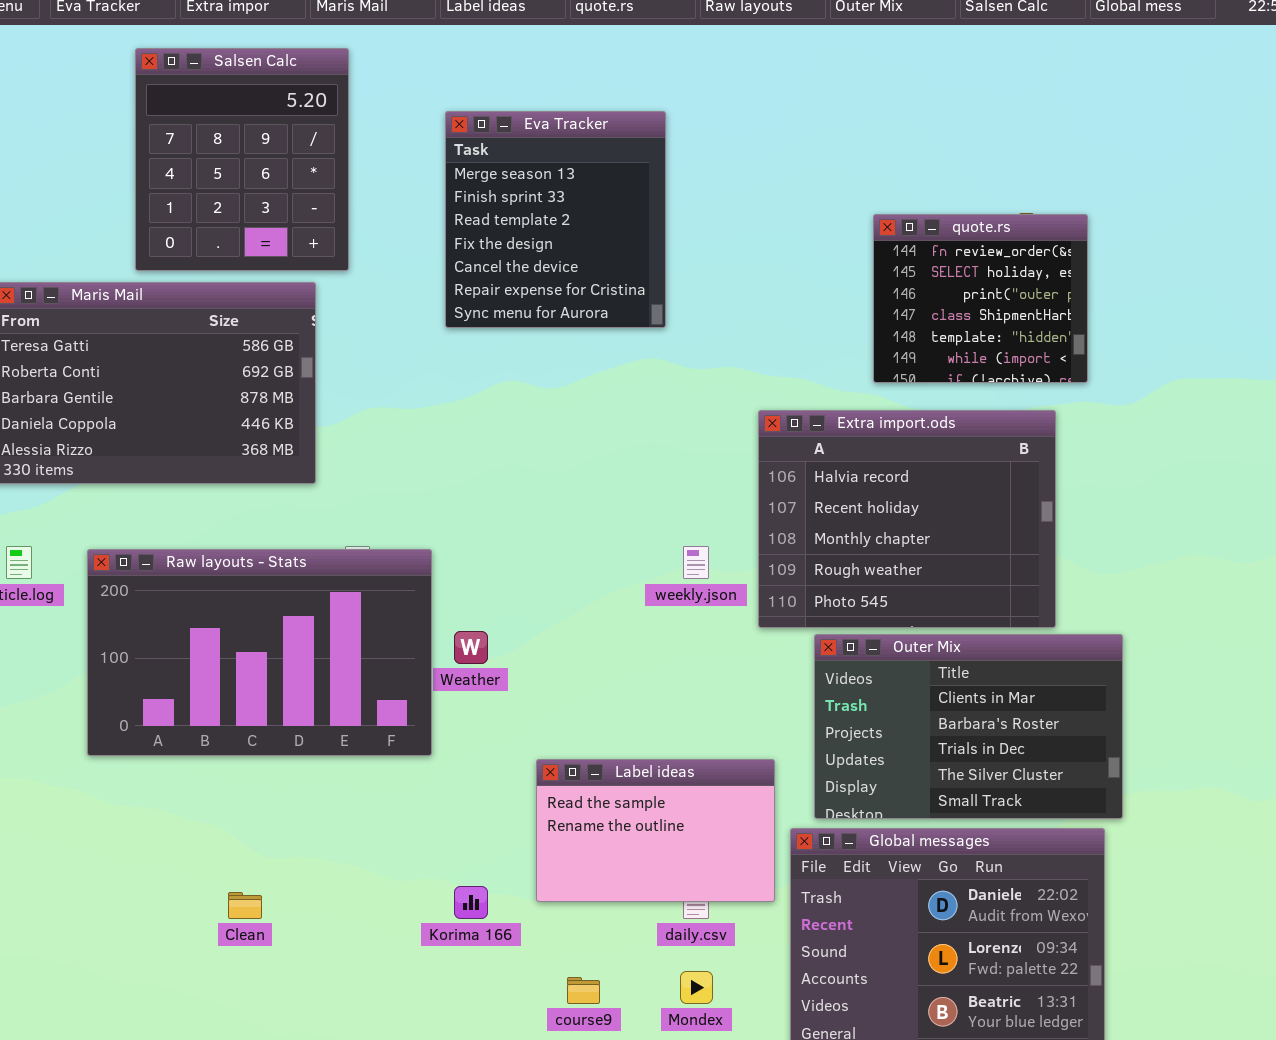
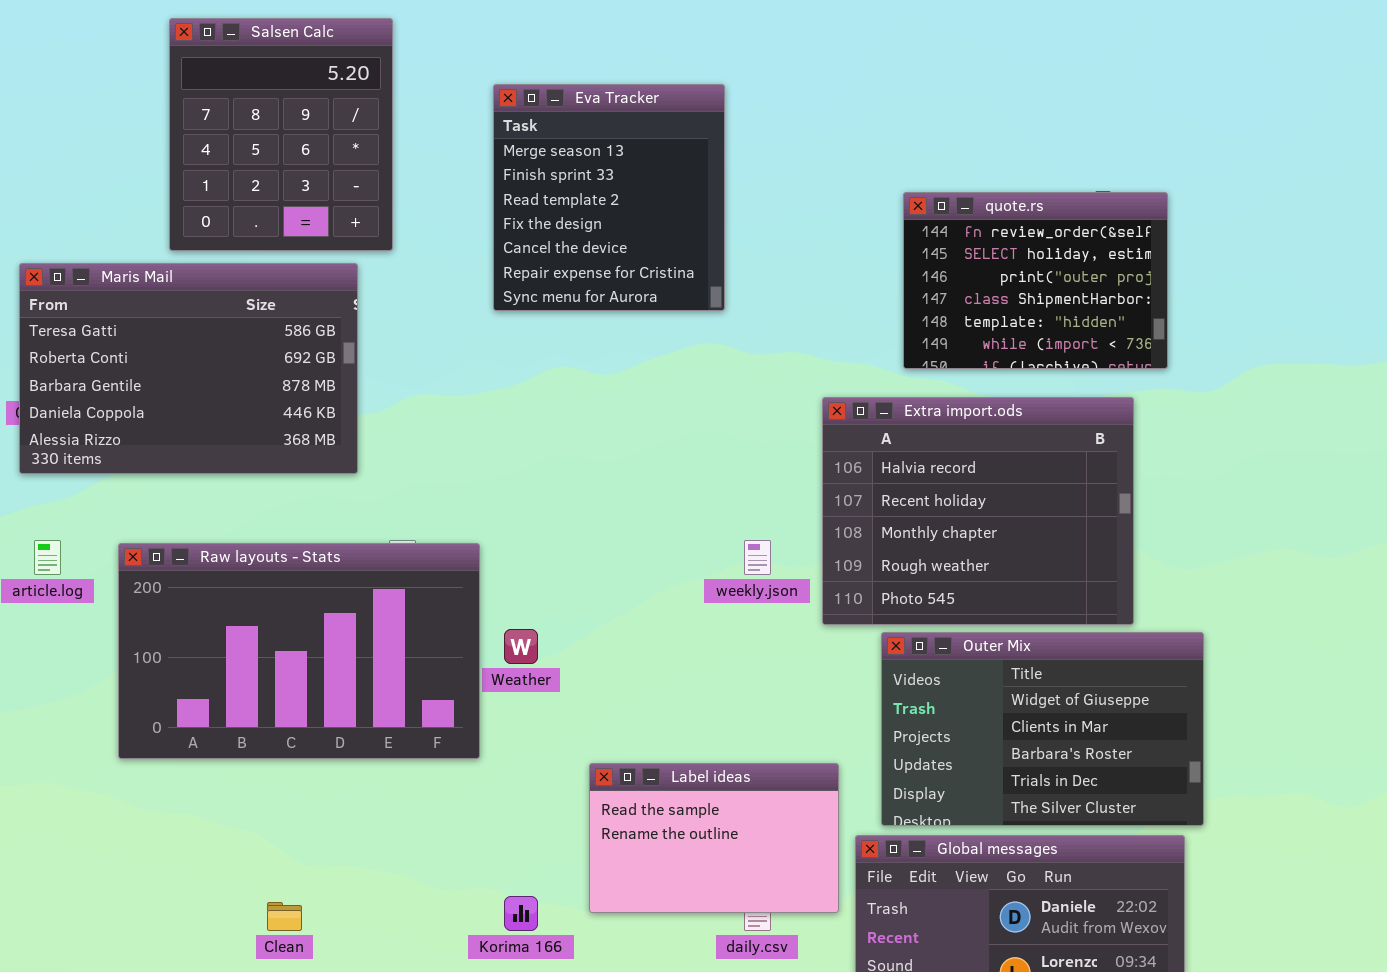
quote.rs: [873,214,1088,383] -> [903,192,1168,369], resized
Outer Mix: [814,634,1123,819] -> [881,632,1204,826], scrolled up 1 row

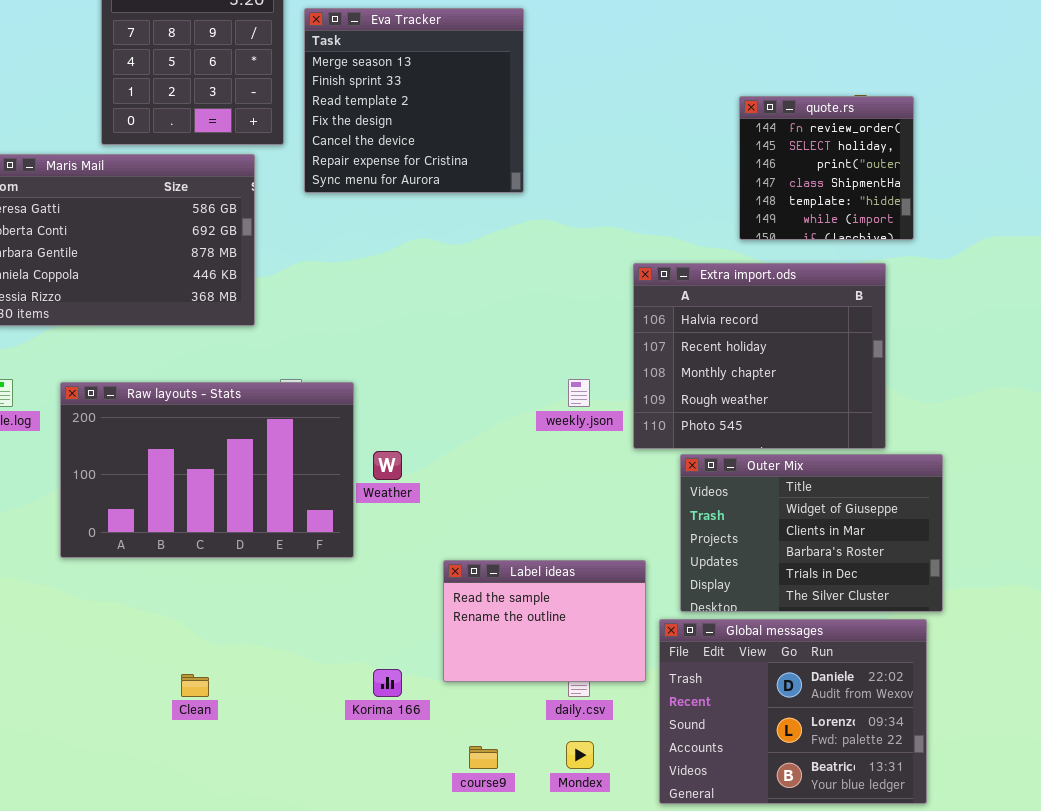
Eva Tracker: [493,84,725,311] -> [304,8,524,193], moved, resized
quote.rs: [903,192,1168,369] -> [739,96,914,240], resized

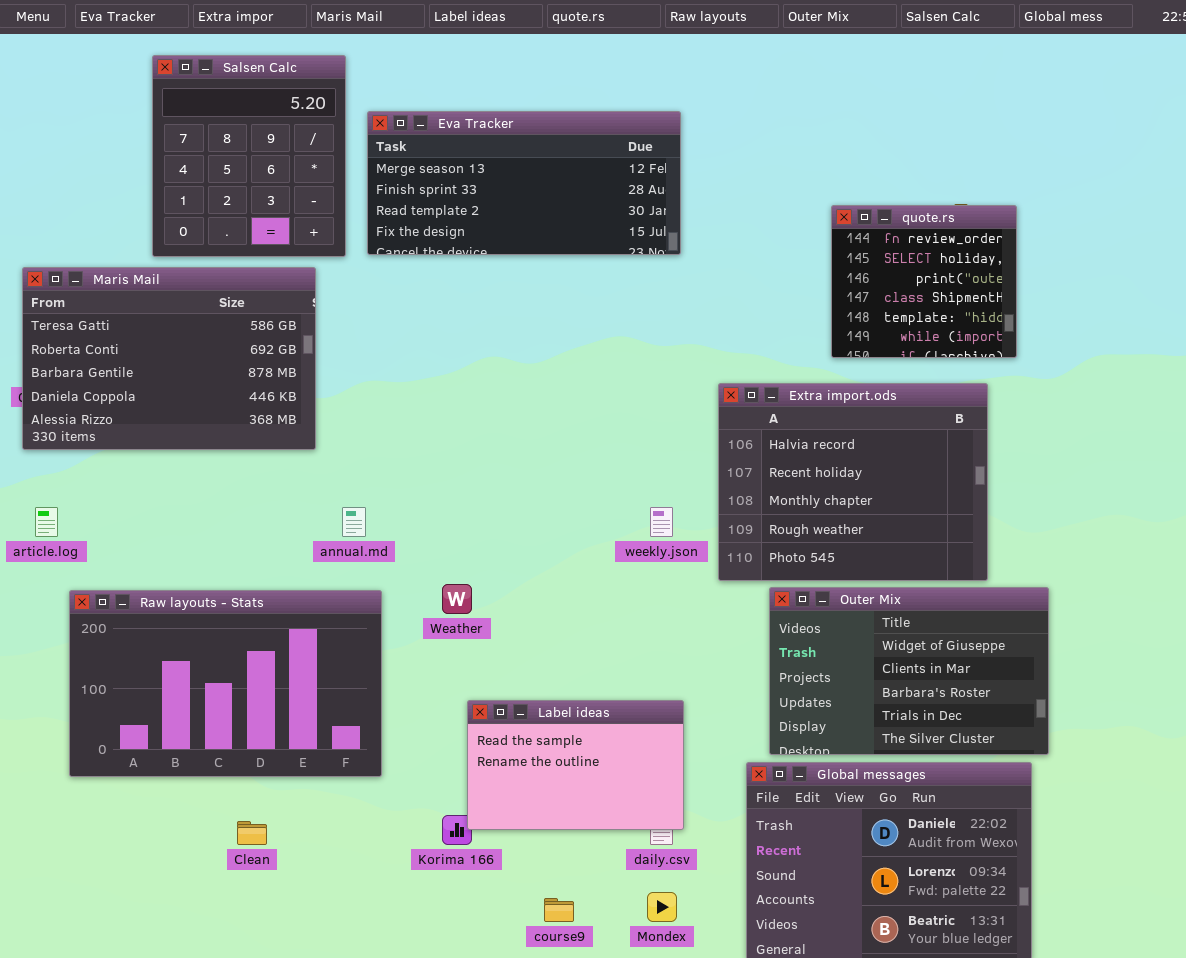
Eva Tracker: [304,8,524,193] -> [367,111,681,255], resized
Raw layouts - Stats: [60,382,354,558] -> [69,590,382,777], moved
Label ideas: [443,560,646,682] -> [467,700,684,830], moved

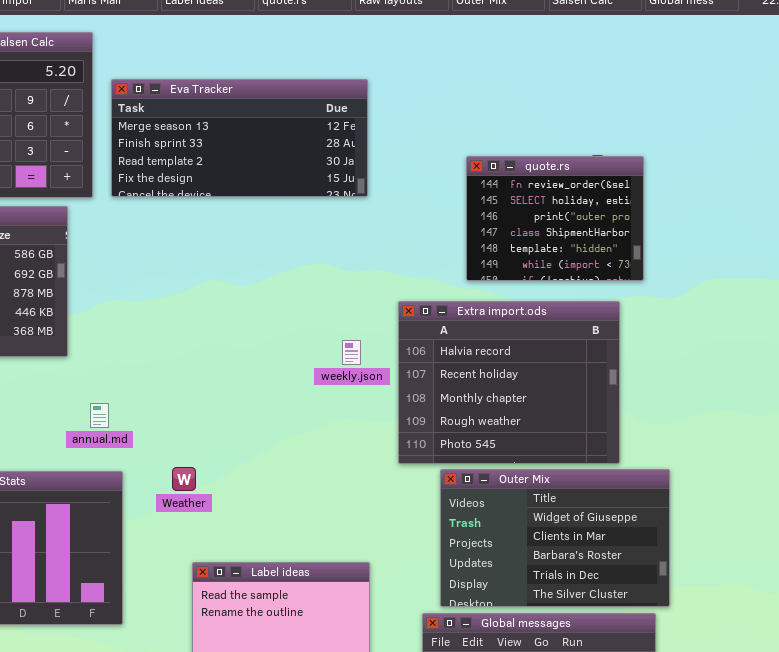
quote.rs: [831,205,1017,358] -> [466,156,644,281], resized
weekly.json: [650,507,673,537] -> [342,340,361,365], moved

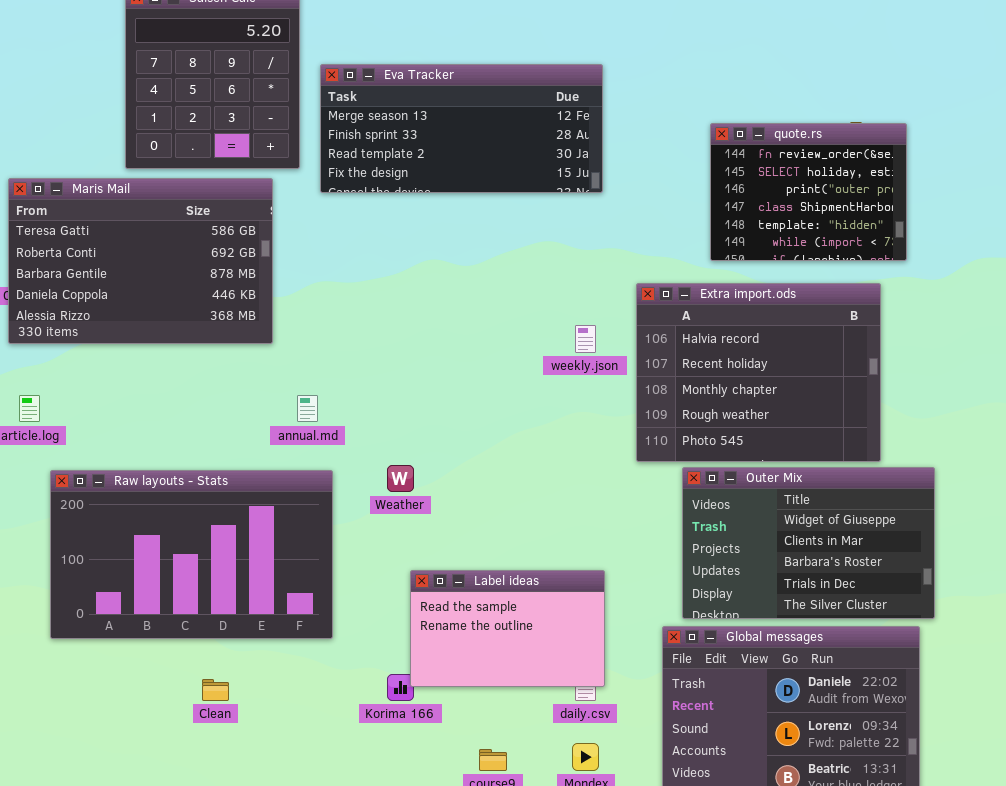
Eva Tracker: [111,79,368,197] -> [320,64,603,193], moved

